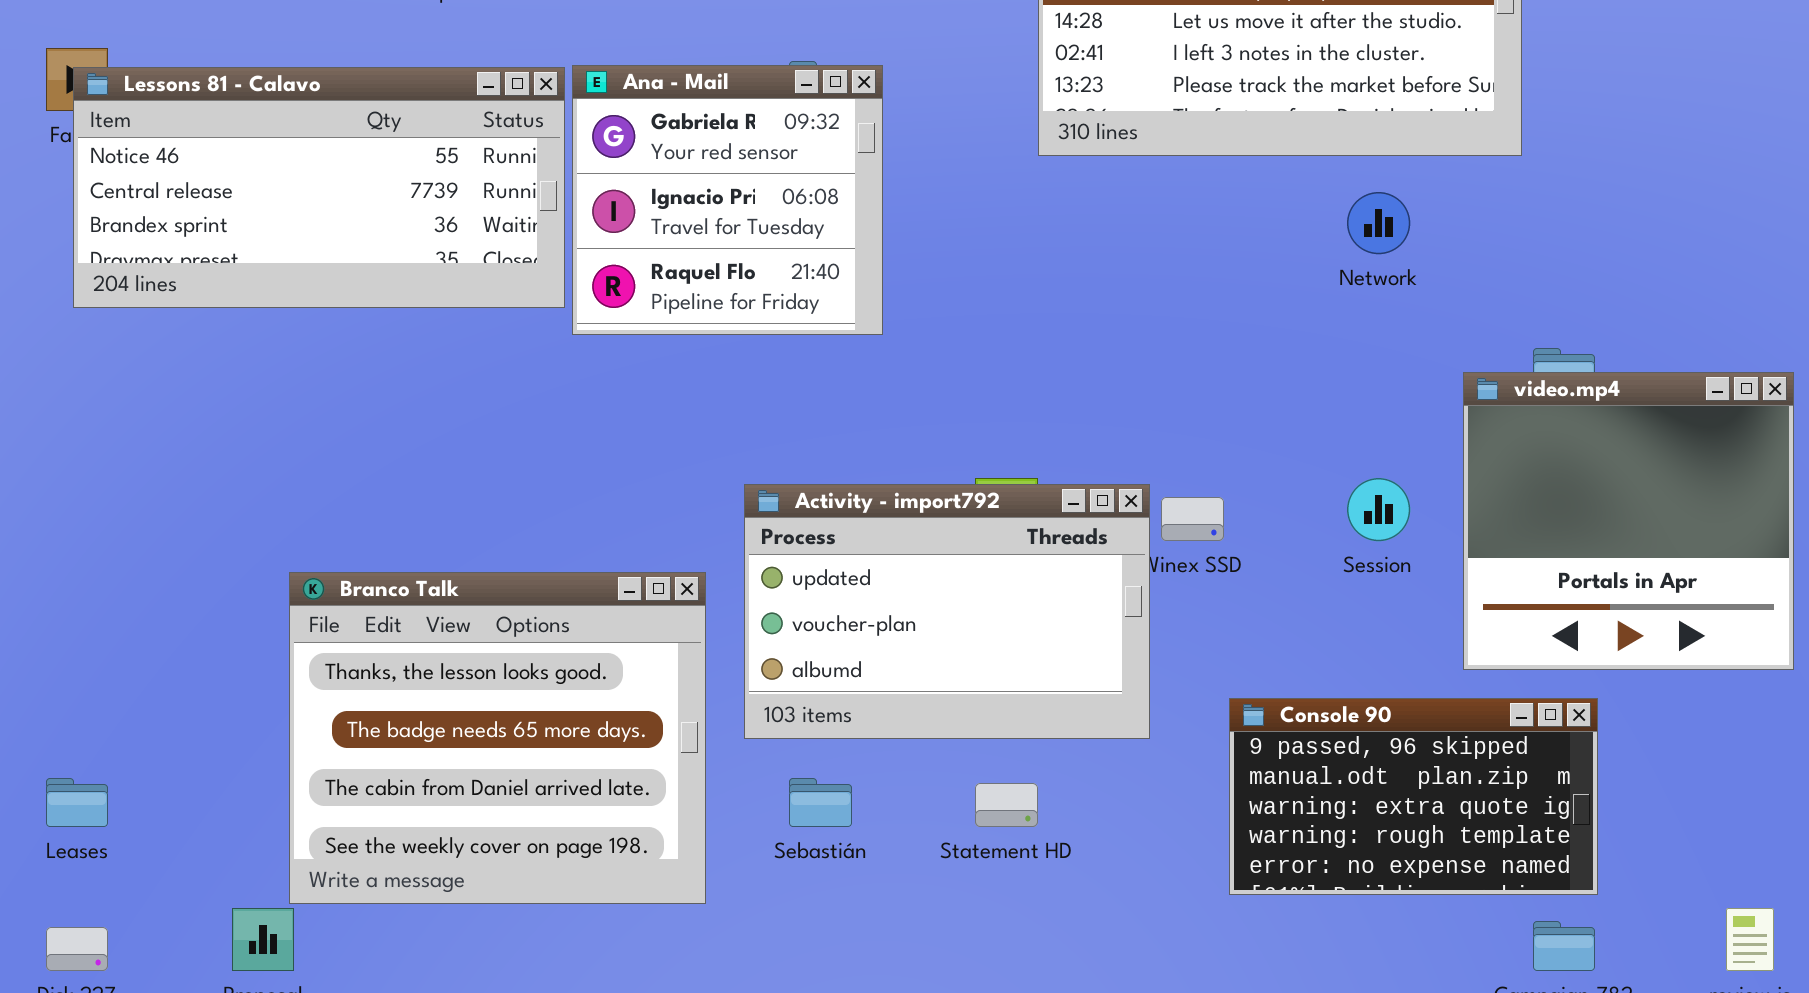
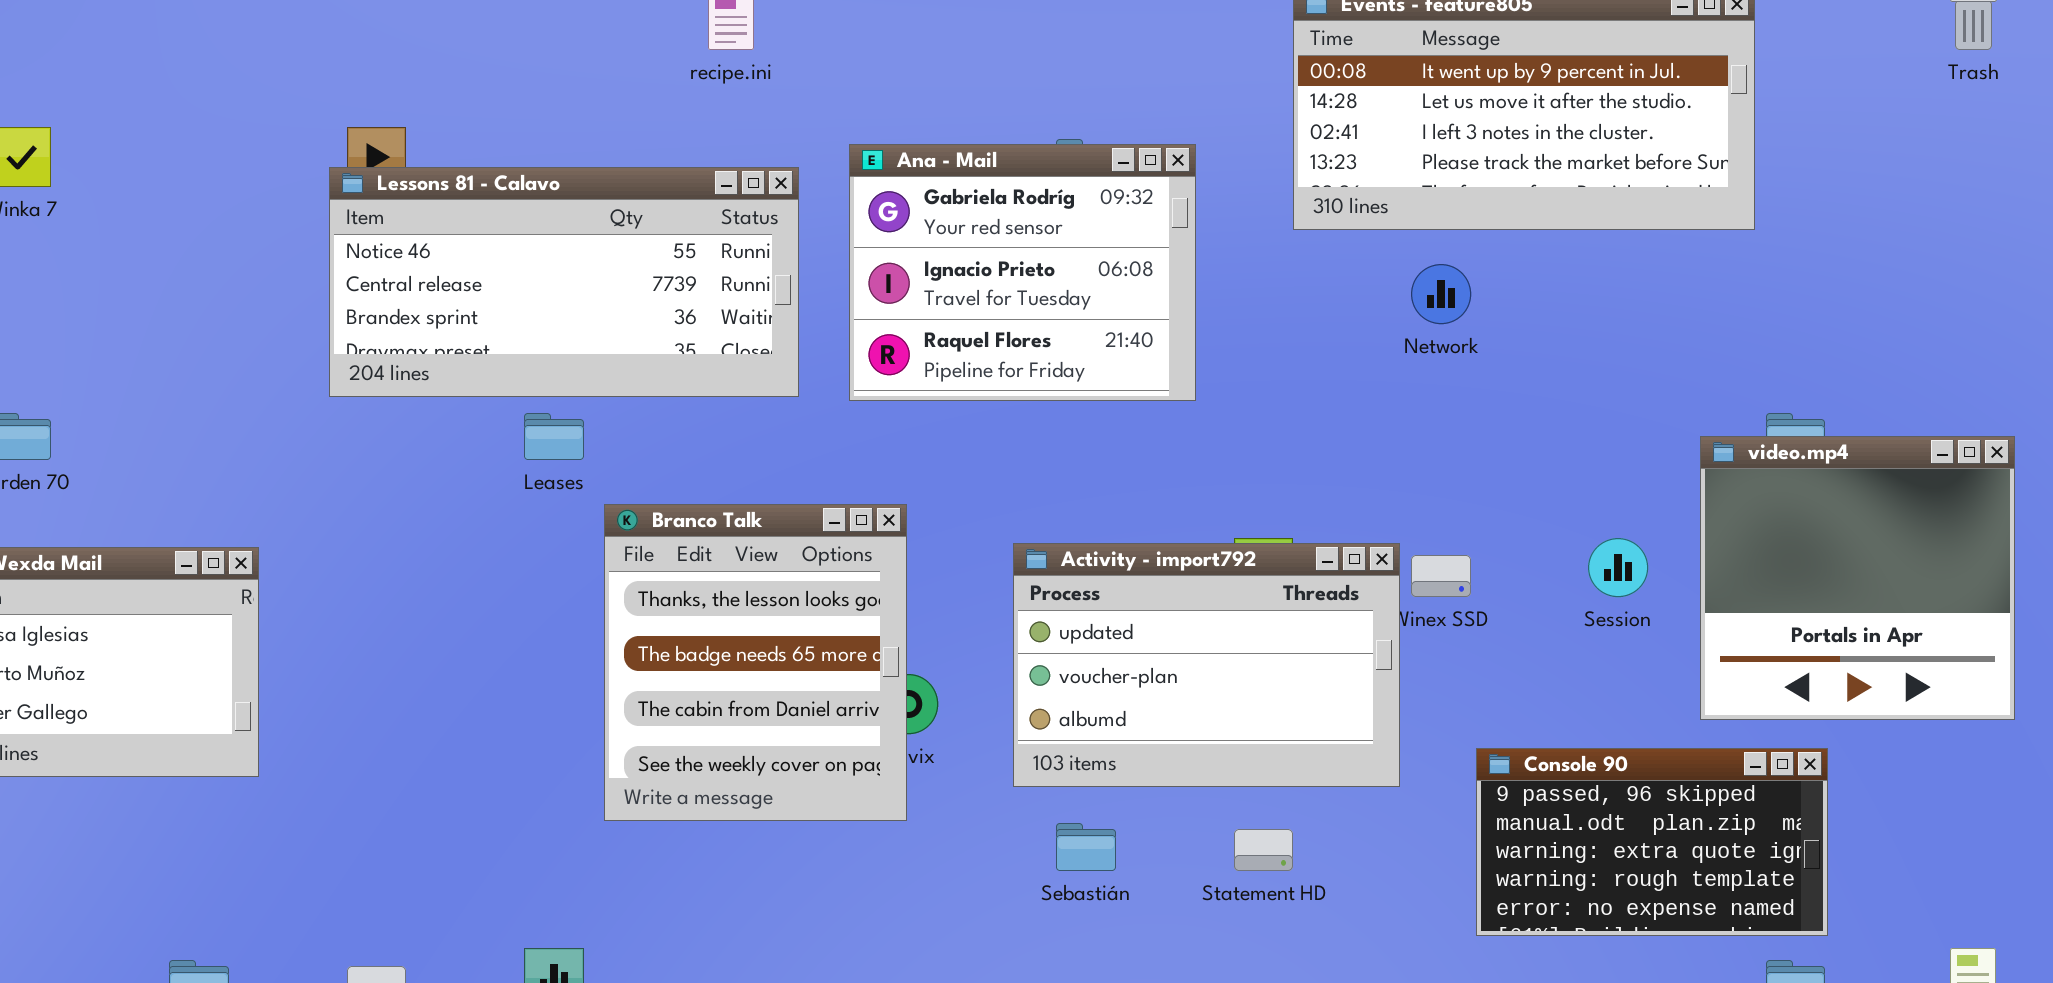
Ana - Mail: [572,65,883,335] -> [849,144,1196,401], resized
Lessons 81 - Calavo: [73,67,565,308] -> [329,167,799,397], moved
Network: [1347,192,1410,254] -> [1411,264,1471,324], moved
Branco Talk: [289,572,706,904] -> [604,504,907,821], moved, resized
Leases: [46,778,108,827] -> [524,413,584,460], moved

